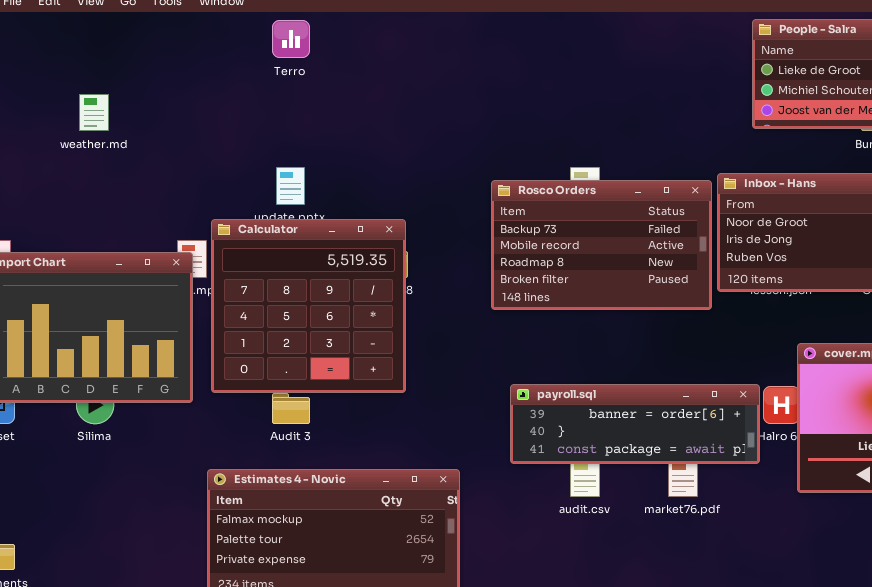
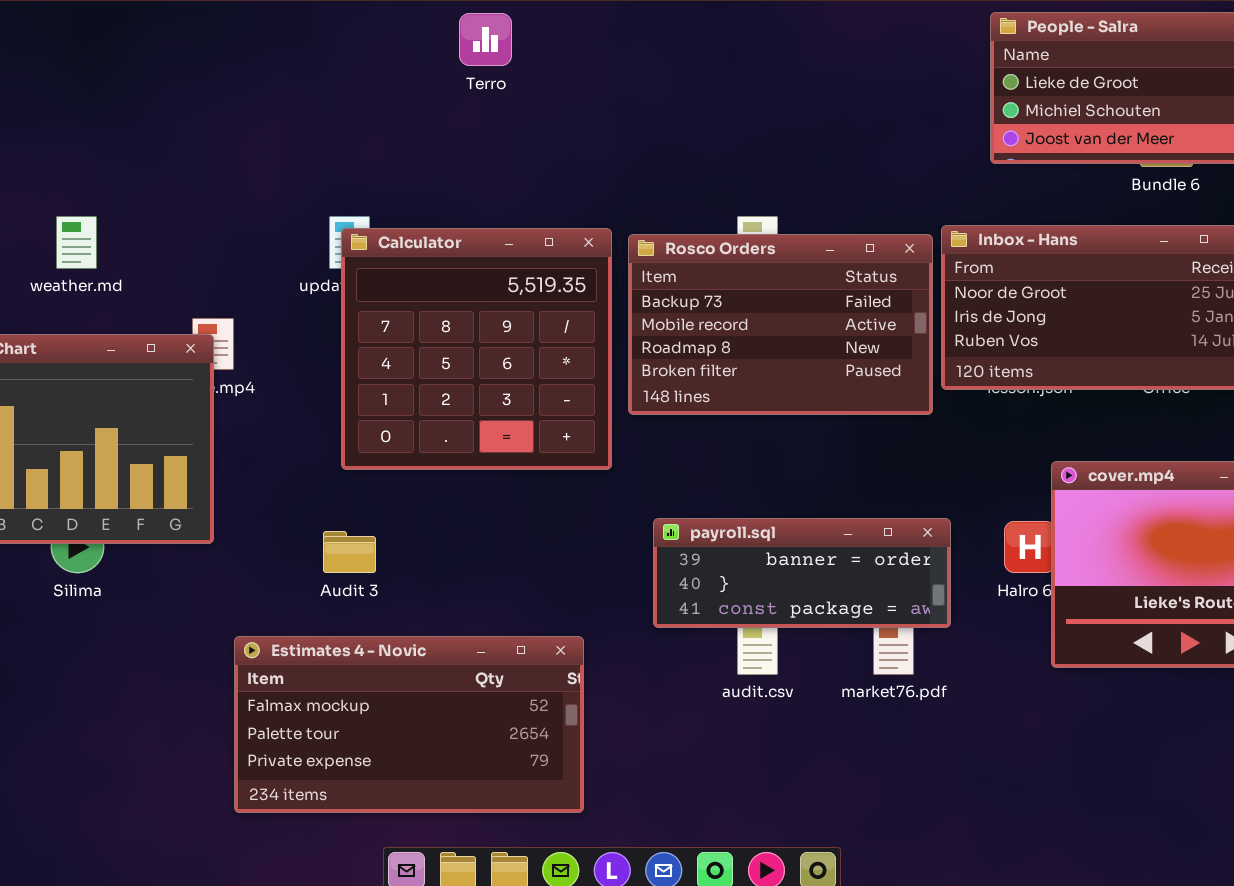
Terro: [272,20,310,58] -> [459,13,512,66], moved
weather.md: [79,94,109,131] -> [56,216,97,269], moved
Calculator: [211,219,406,393] -> [341,228,612,470], moved
payroll.sql: [510,384,760,464] -> [653,518,951,628], resized

